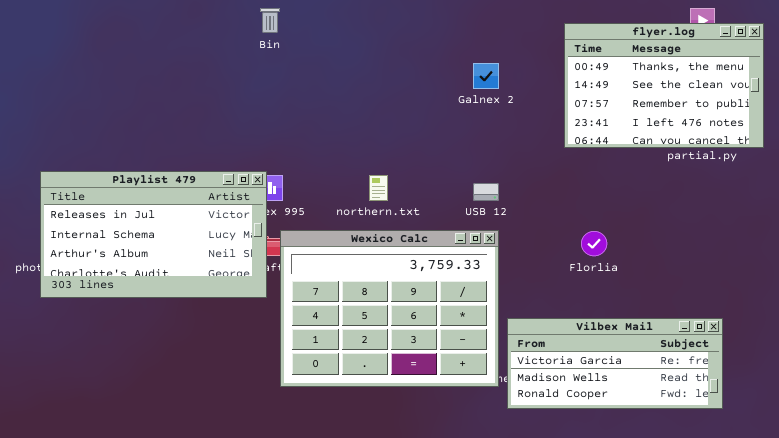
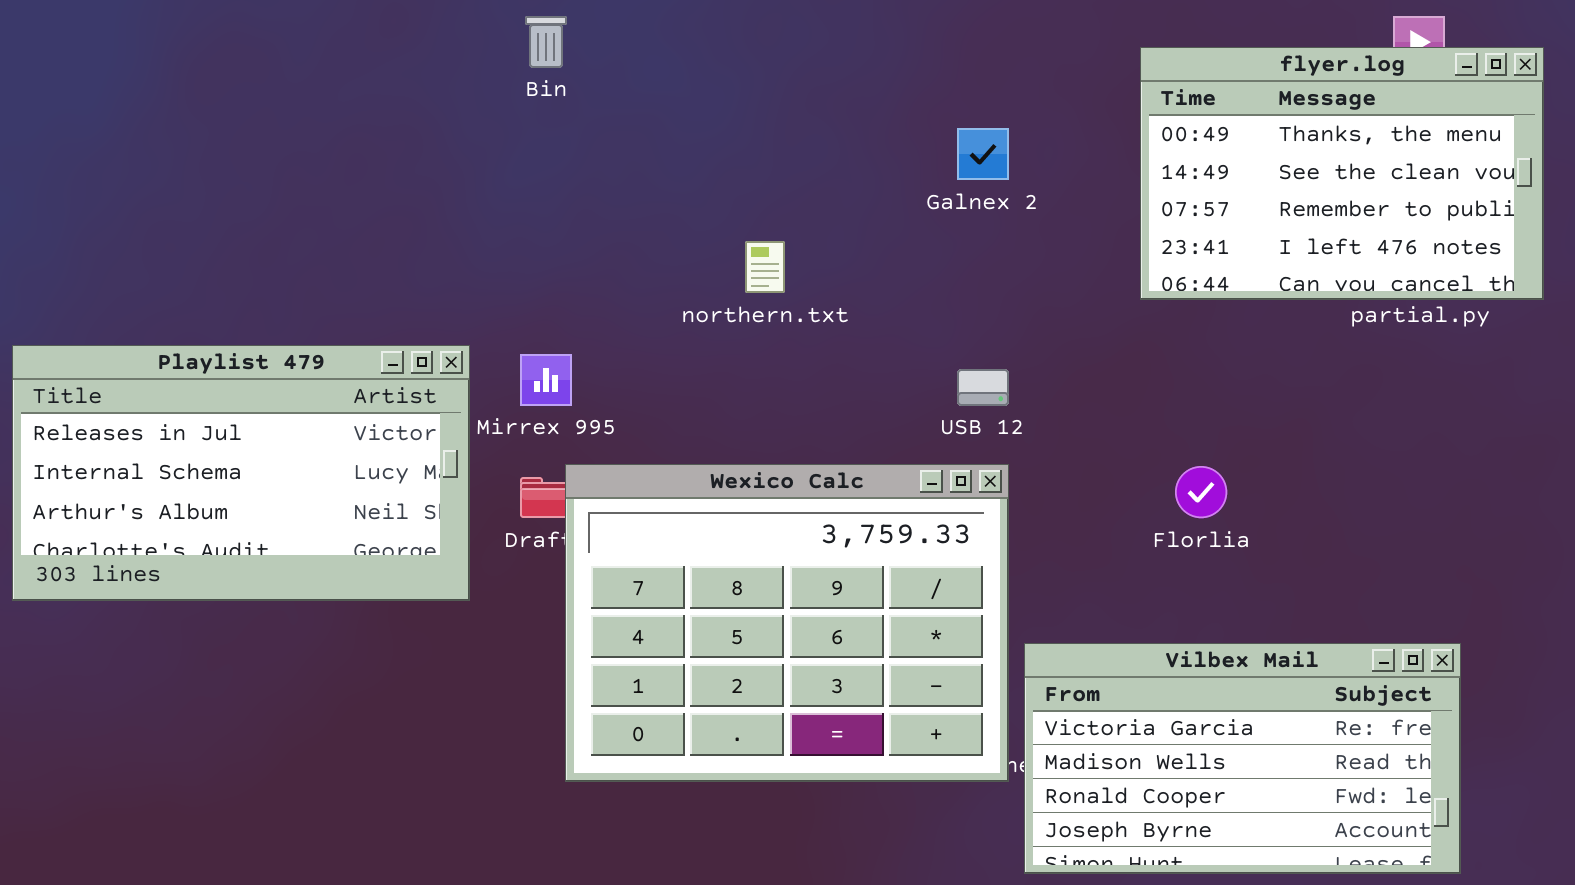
Playlist 479: [40,171,267,298] -> [12,345,470,601], moved
northern.txt: [369,175,388,201] -> [745,241,785,293], moved
Vilbex Mail: [507,318,723,409] -> [1024,643,1461,874], resized

